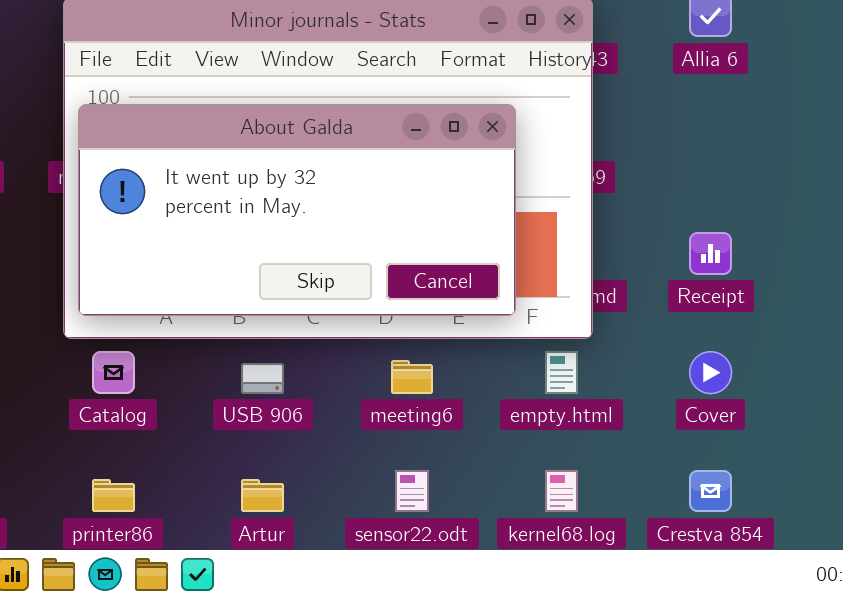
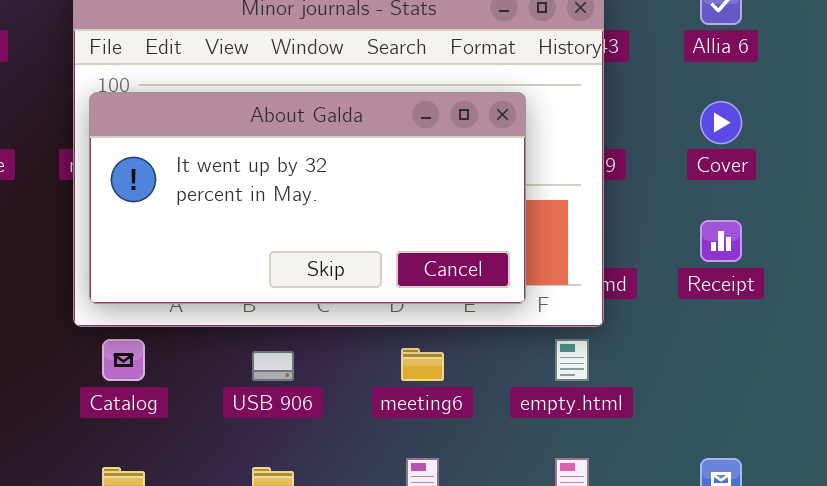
Cover: [689,351,732,394] -> [700,101,742,144], moved

